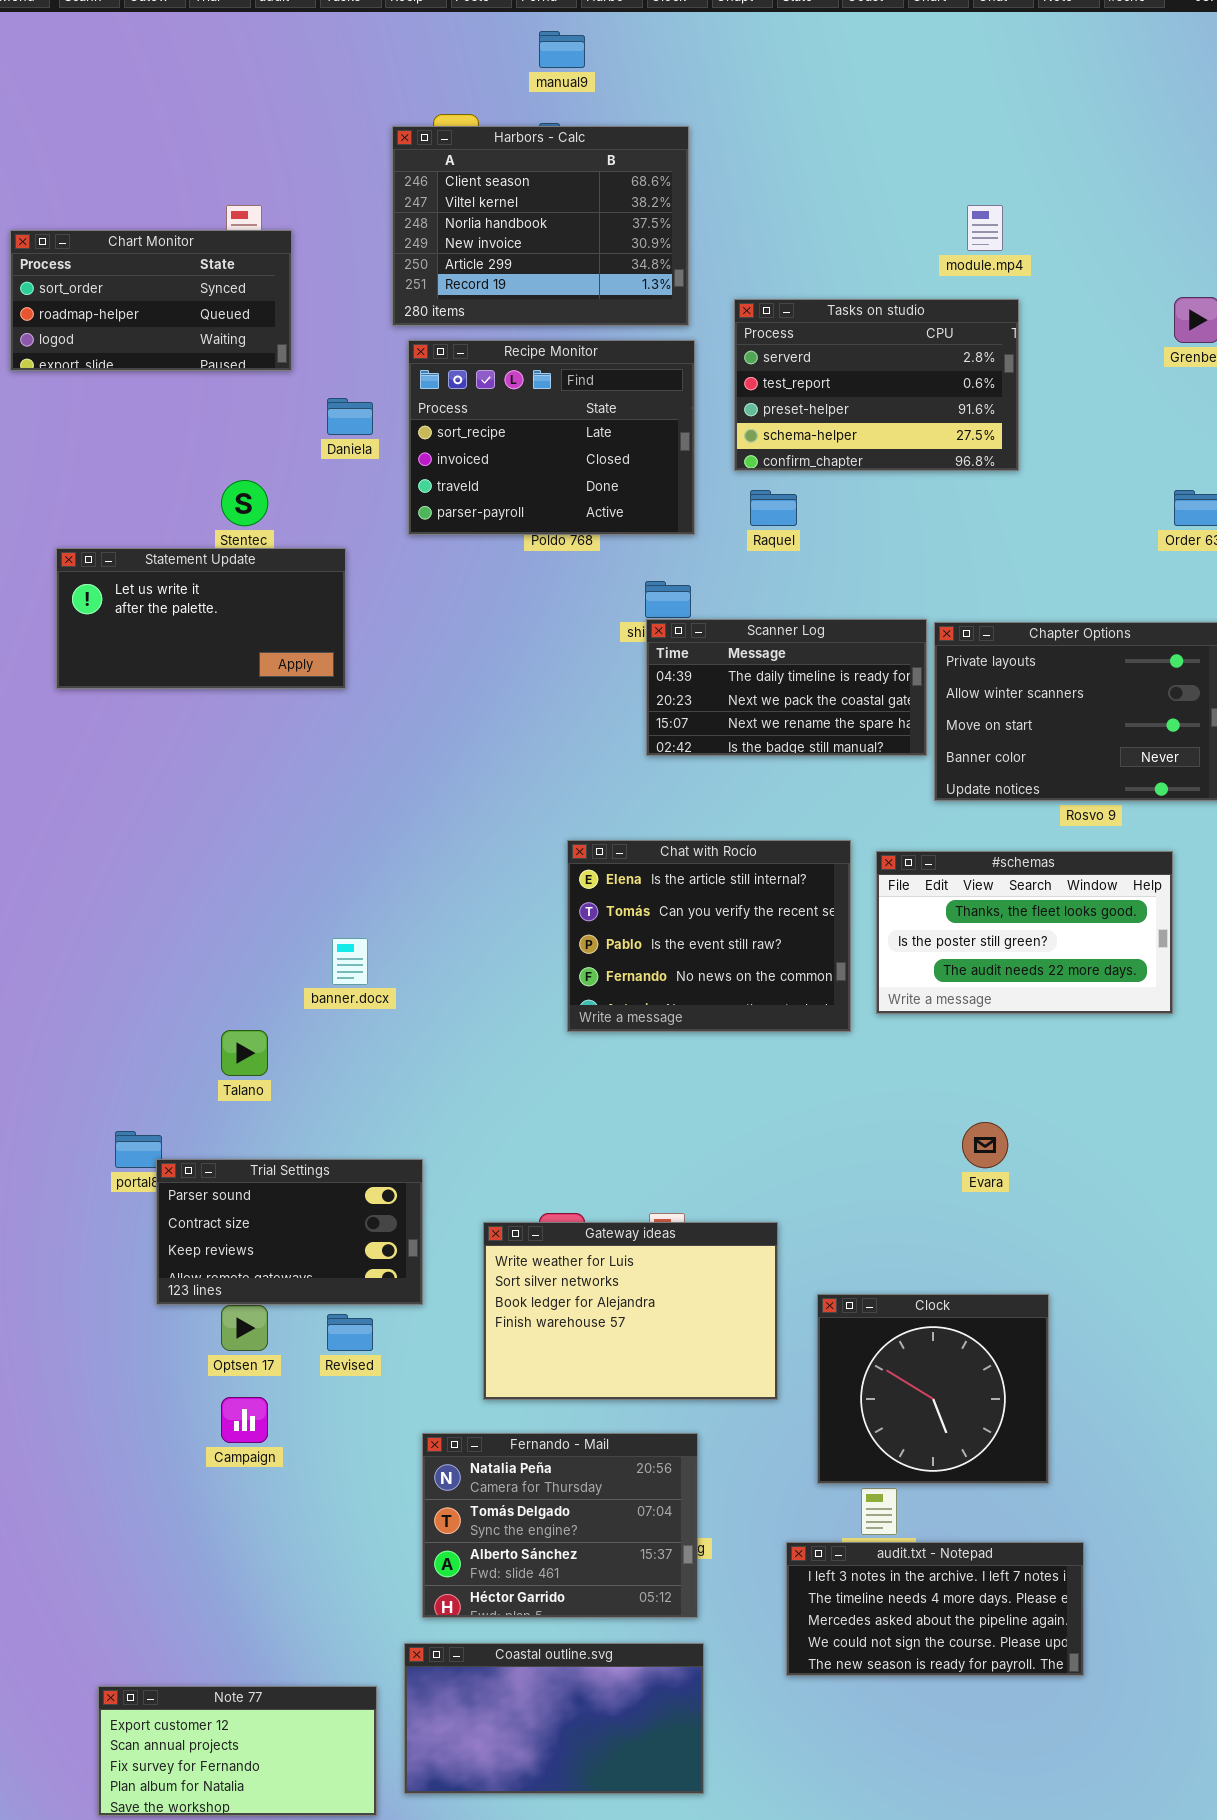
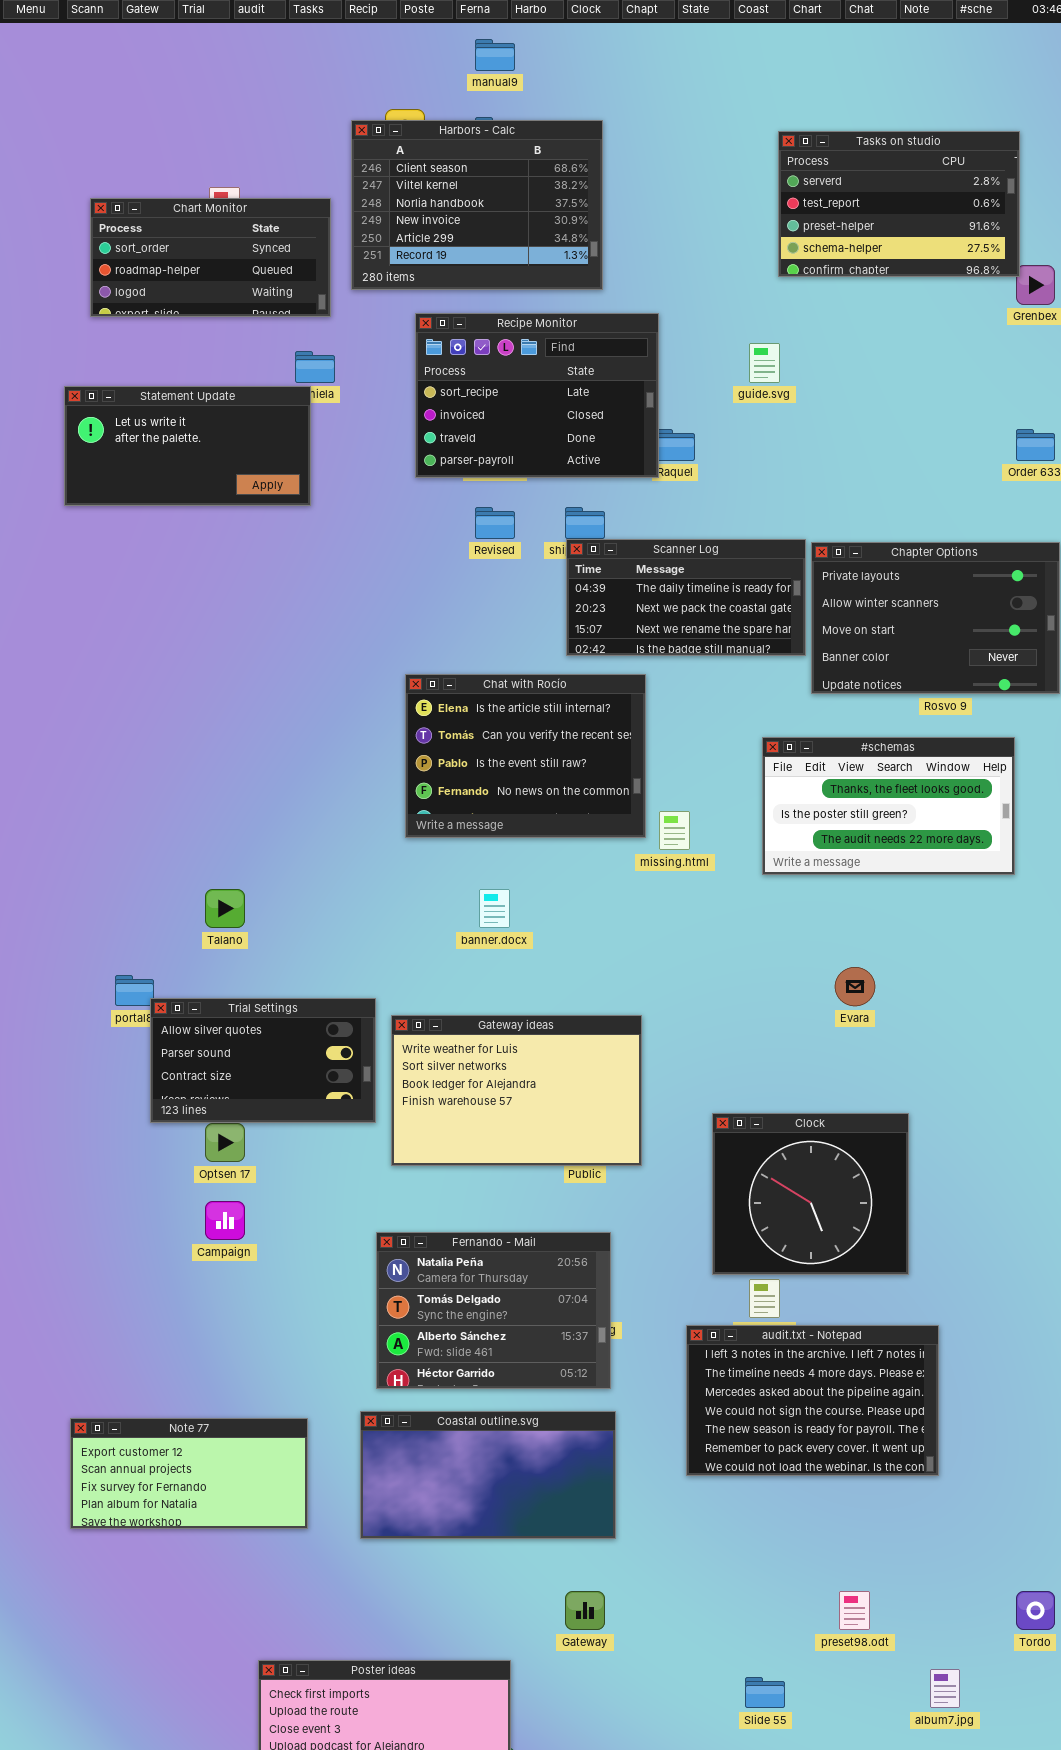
Chart Monitor: [10,230,292,371] -> [90,198,331,317], moved
Tasks on studio: [734,299,1019,471] -> [778,131,1020,277], moved
Recipe Monitor: [408,340,695,535] -> [415,313,659,478], moved
Statement Update: [56,548,346,689] -> [64,386,311,506], moved
Chat with Rocío: [567,840,851,1032] -> [405,674,646,838], moved
banner.docx: [332,938,368,985] -> [479,889,510,928], moved
Trial Settings: [156,1159,423,1305] -> [150,998,376,1123], scrolled up 1 row
Gateway ideas: [483,1222,778,1400] -> [391,1015,642,1166], moved
Revised: [327,1314,373,1351] -> [475,507,515,539], moved
audit.txt - Notepad: [786,1542,1084,1676] -> [686,1325,939,1476], resized
Note 77: [98,1686,377,1816] -> [70,1418,308,1529], moved

